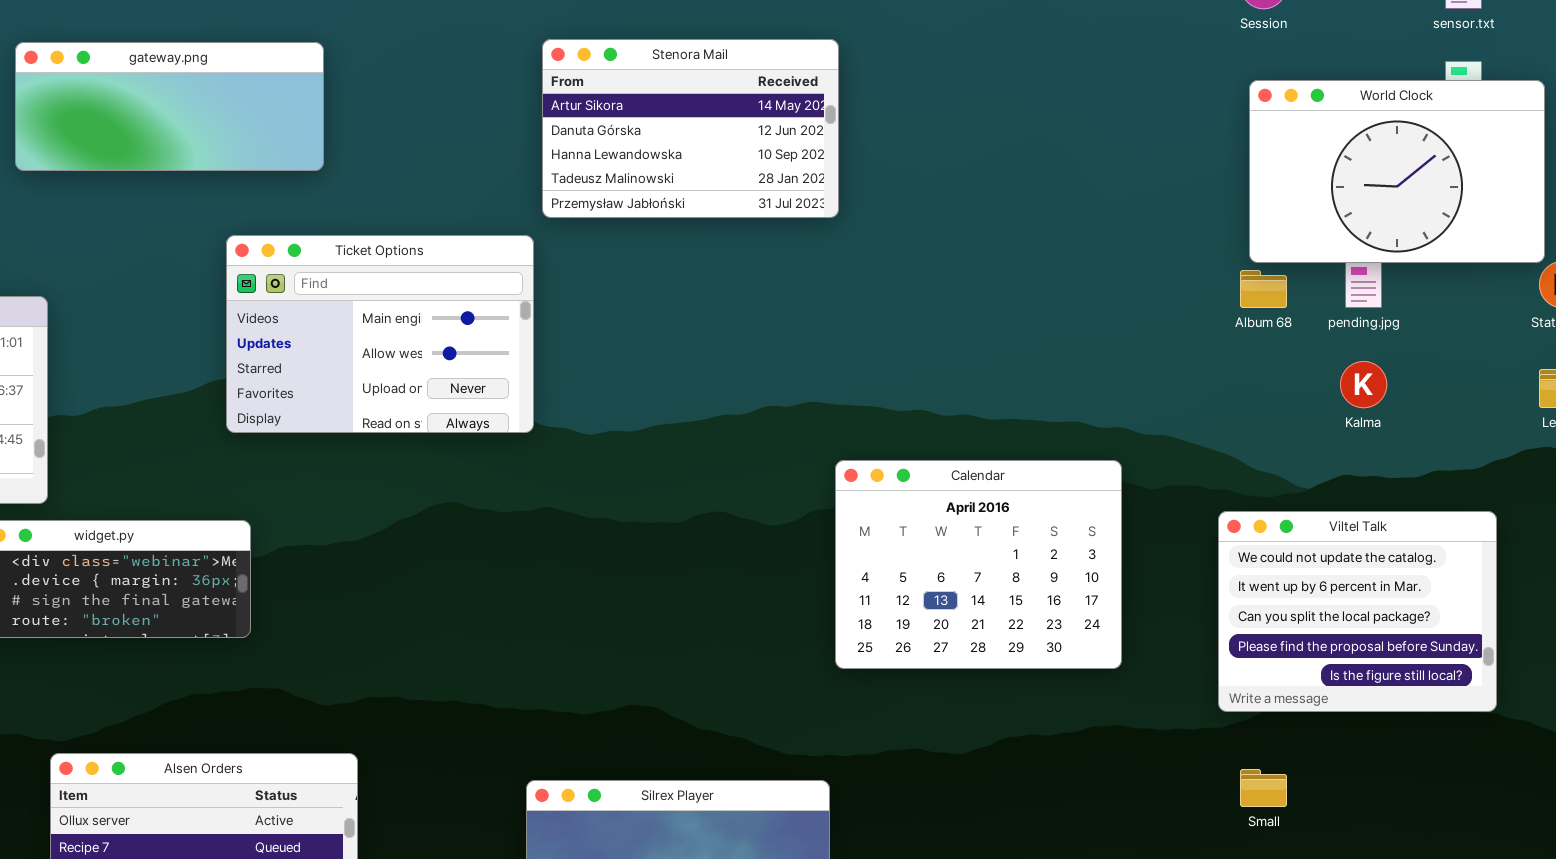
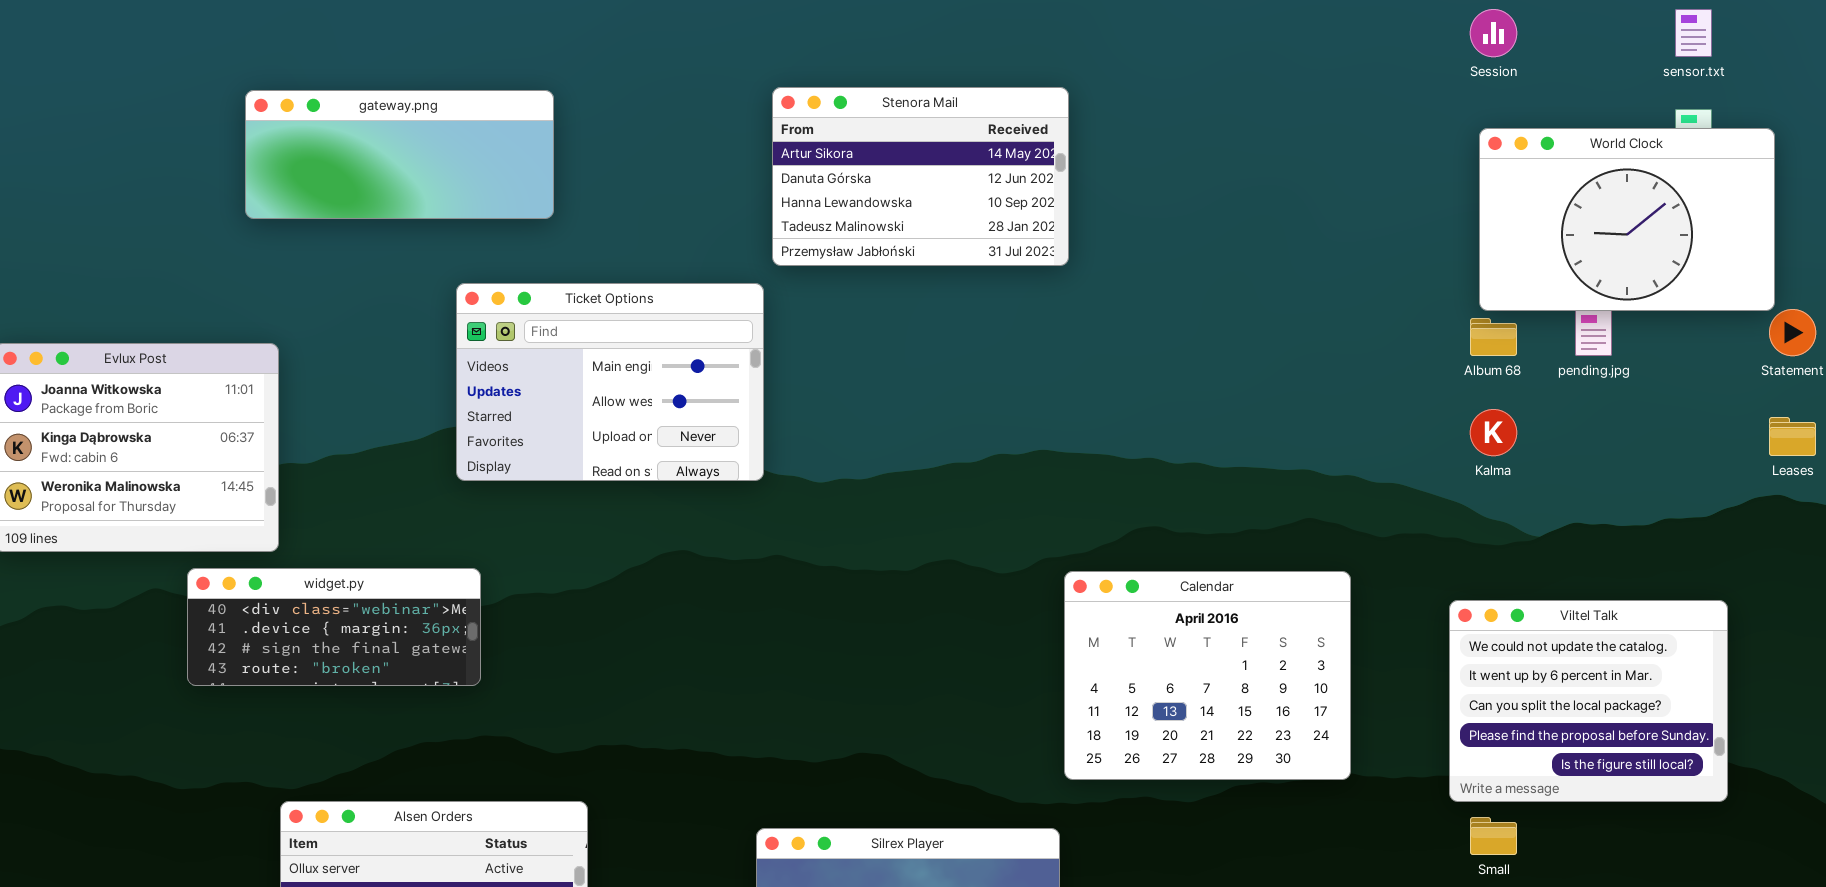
Kalma: [1340,361,1387,408] -> [1470,409,1517,456], moved
Calendar: [835,460,1122,669] -> [1064,571,1351,780], moved
Viltel Talk: [1218,511,1497,712] -> [1449,600,1728,802], moved

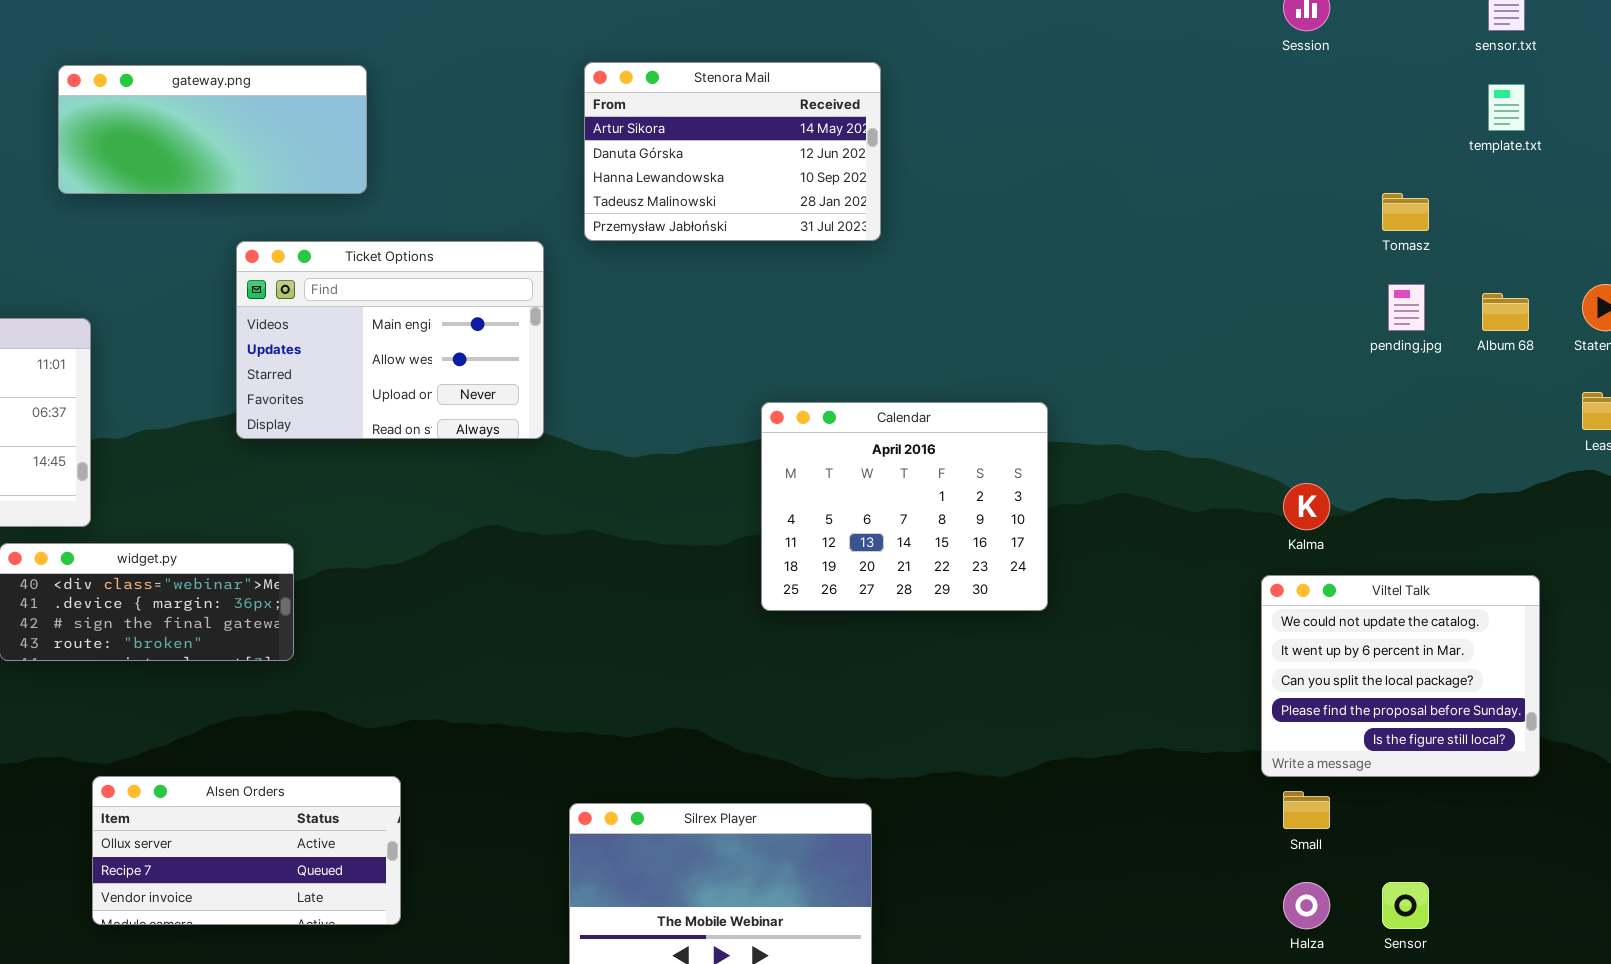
World Clock: [1479,128,1775,311] -> none, closed
Ticket Options: [456,283,764,481] -> [236,241,544,439], moved
Album 68: [1470,318,1517,356] -> [1482,293,1529,331], moved
Kalma: [1470,409,1517,456] -> [1283,483,1330,530], moved
Calendar: [1064,571,1351,780] -> [761,402,1048,611], moved

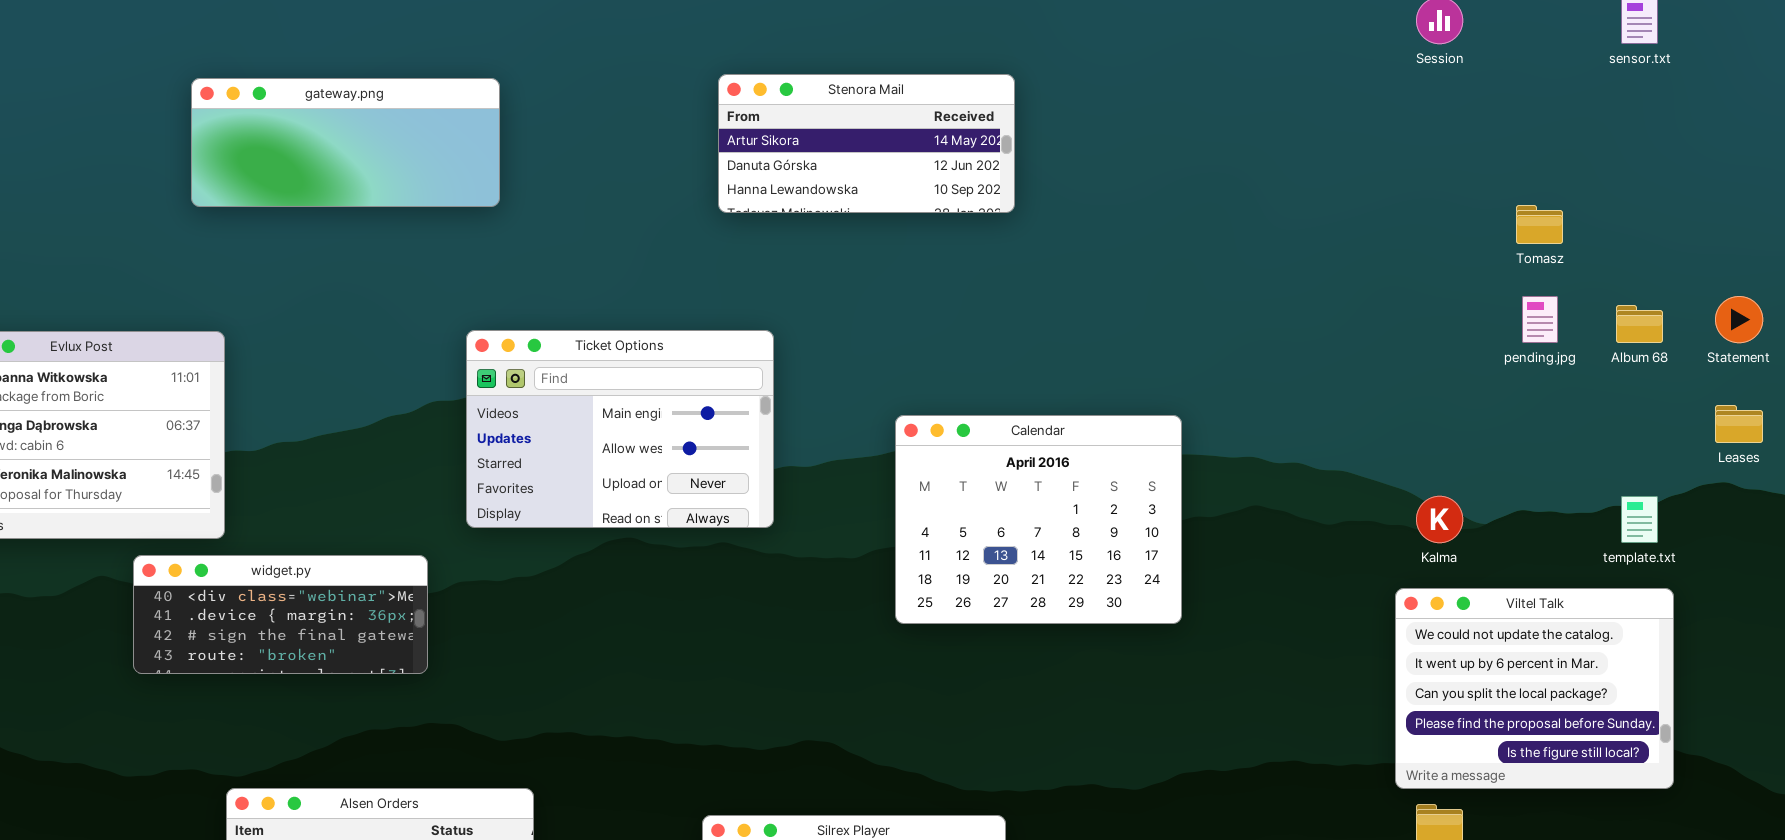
Stenora Mail: [584,62,881,241] -> [718,74,1015,213], resized
template.txt: [1488,84,1525,131] -> [1621,496,1658,543], moved
Ticket Options: [236,241,544,439] -> [466,330,774,528], moved

